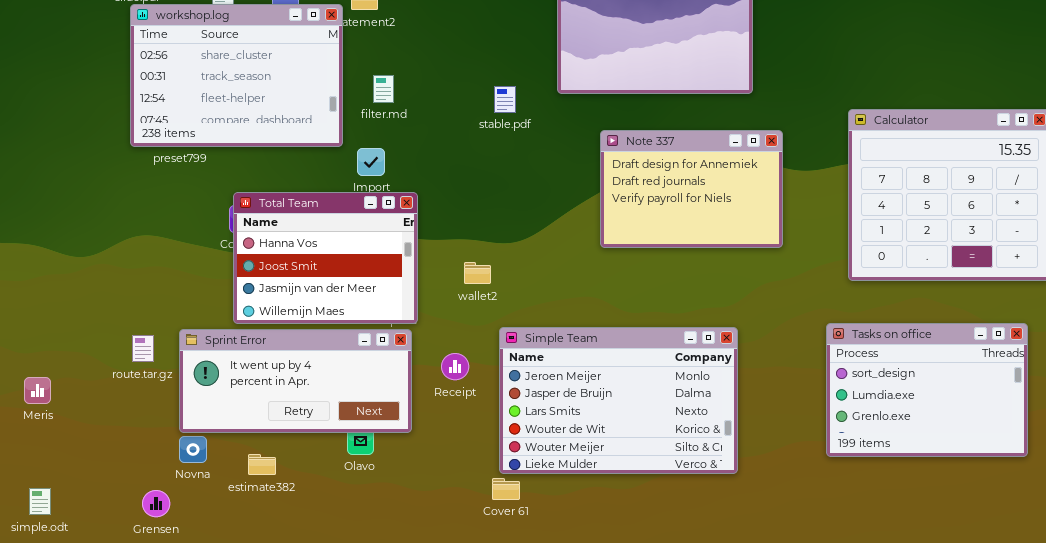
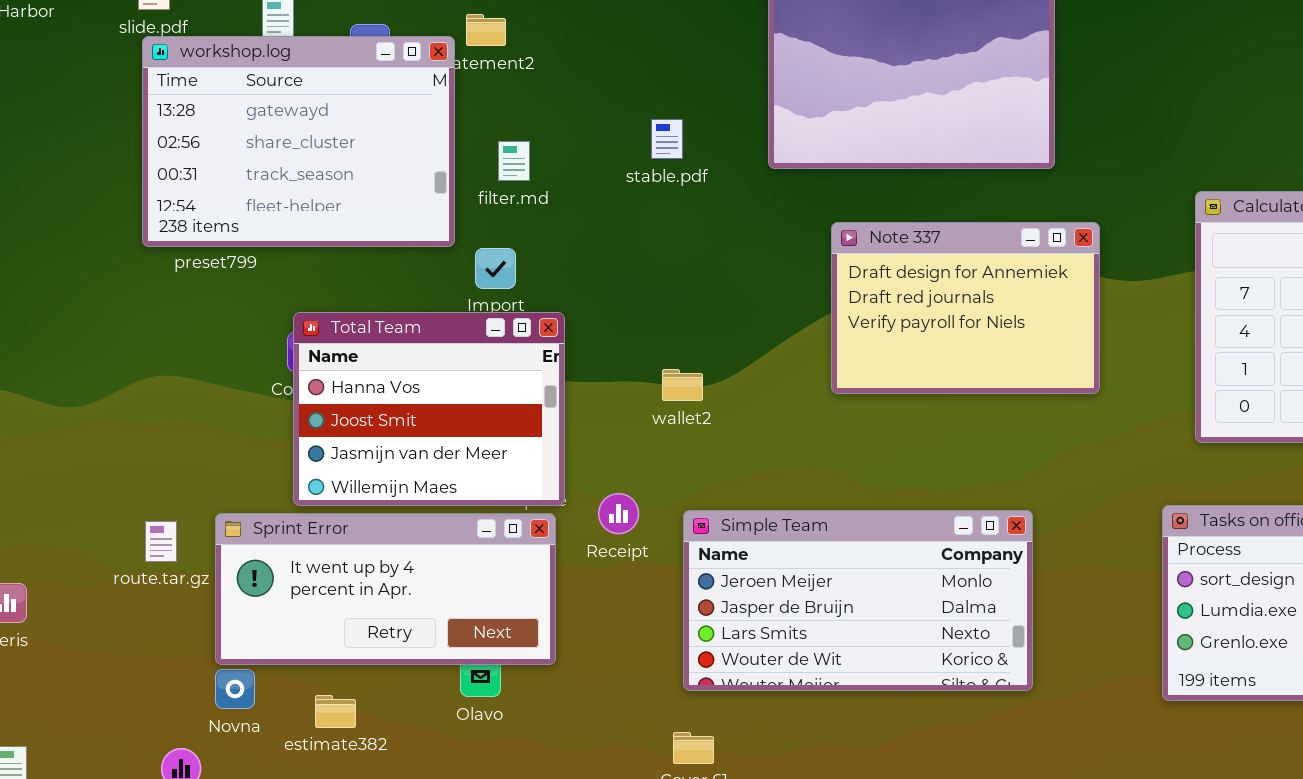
workshop.log: [130,4,343,147] -> [142,36,455,247], scrolled up 1 row
stable.pdf: [494,86,516,113] -> [651,119,683,159], moved
wallet2: [464,262,491,284] -> [662,369,703,401], moved
Simple Team: [499,327,738,474] -> [683,510,1033,691], resized
Receipt: [441,353,469,380] -> [598,493,639,534], moved

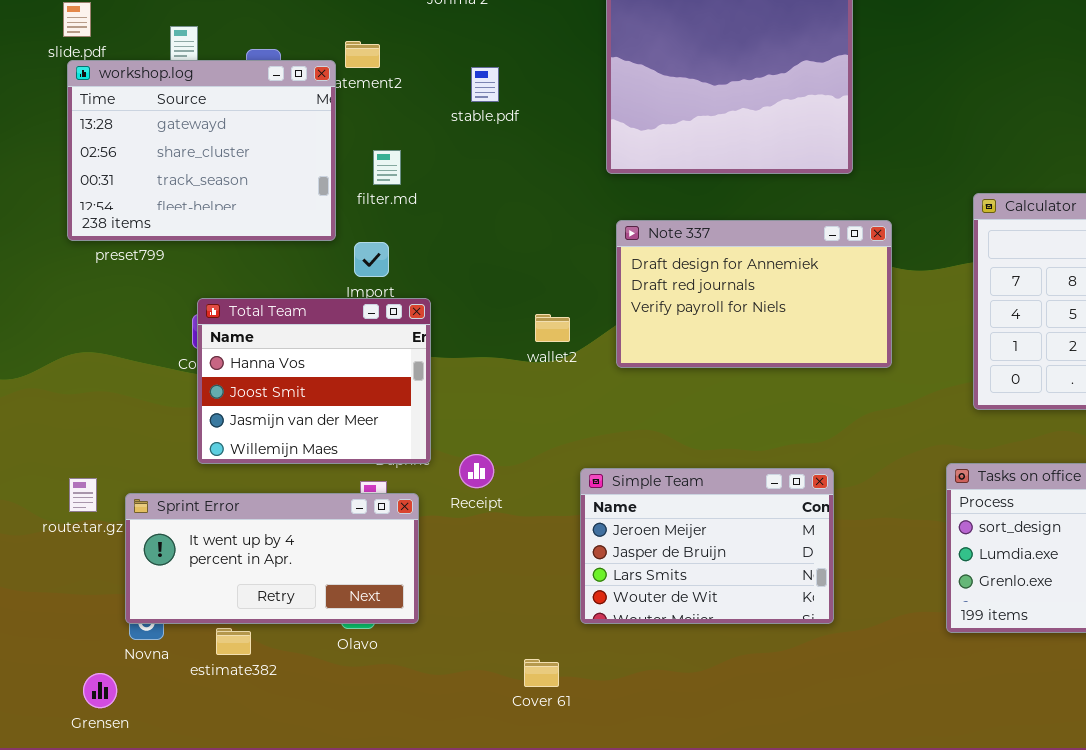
stable.pdf: [651,119,683,159] -> [471,67,499,102], moved
Note 337: [831,222,1100,394] -> [616,220,892,368], resized
wallet2: [662,369,703,401] -> [535,314,570,342], moved
Simple Team: [683,510,1033,691] -> [580,468,834,624], resized
Sprint Error: [215,513,556,665] -> [125,493,419,624], moved

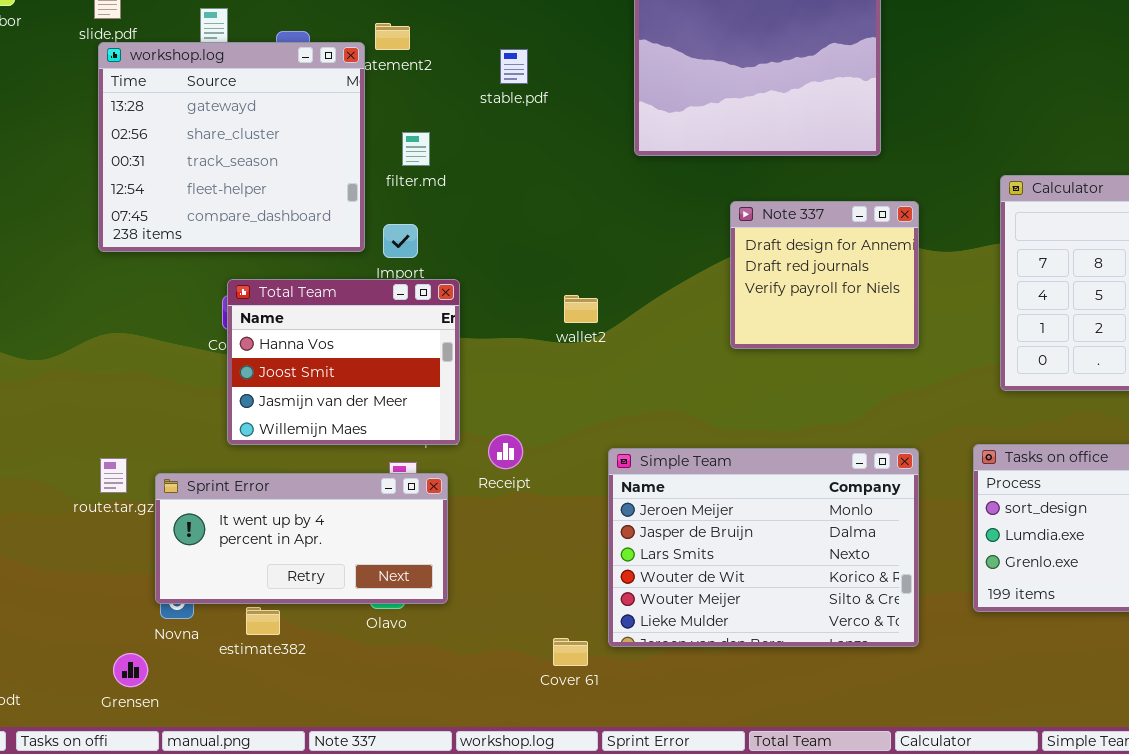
workshop.log: [67,60,336,241] -> [98,42,365,252], resized
Note 337: [616,220,892,368] -> [730,201,919,349], resized
Simple Team: [580,468,834,624] -> [608,448,919,647], resized

